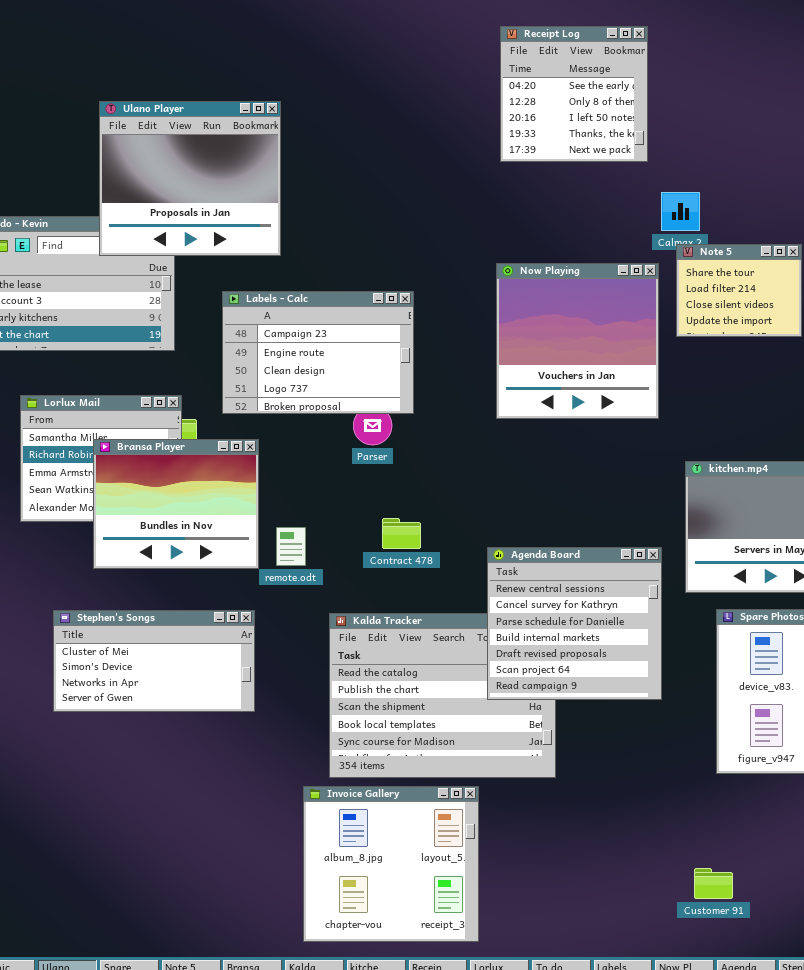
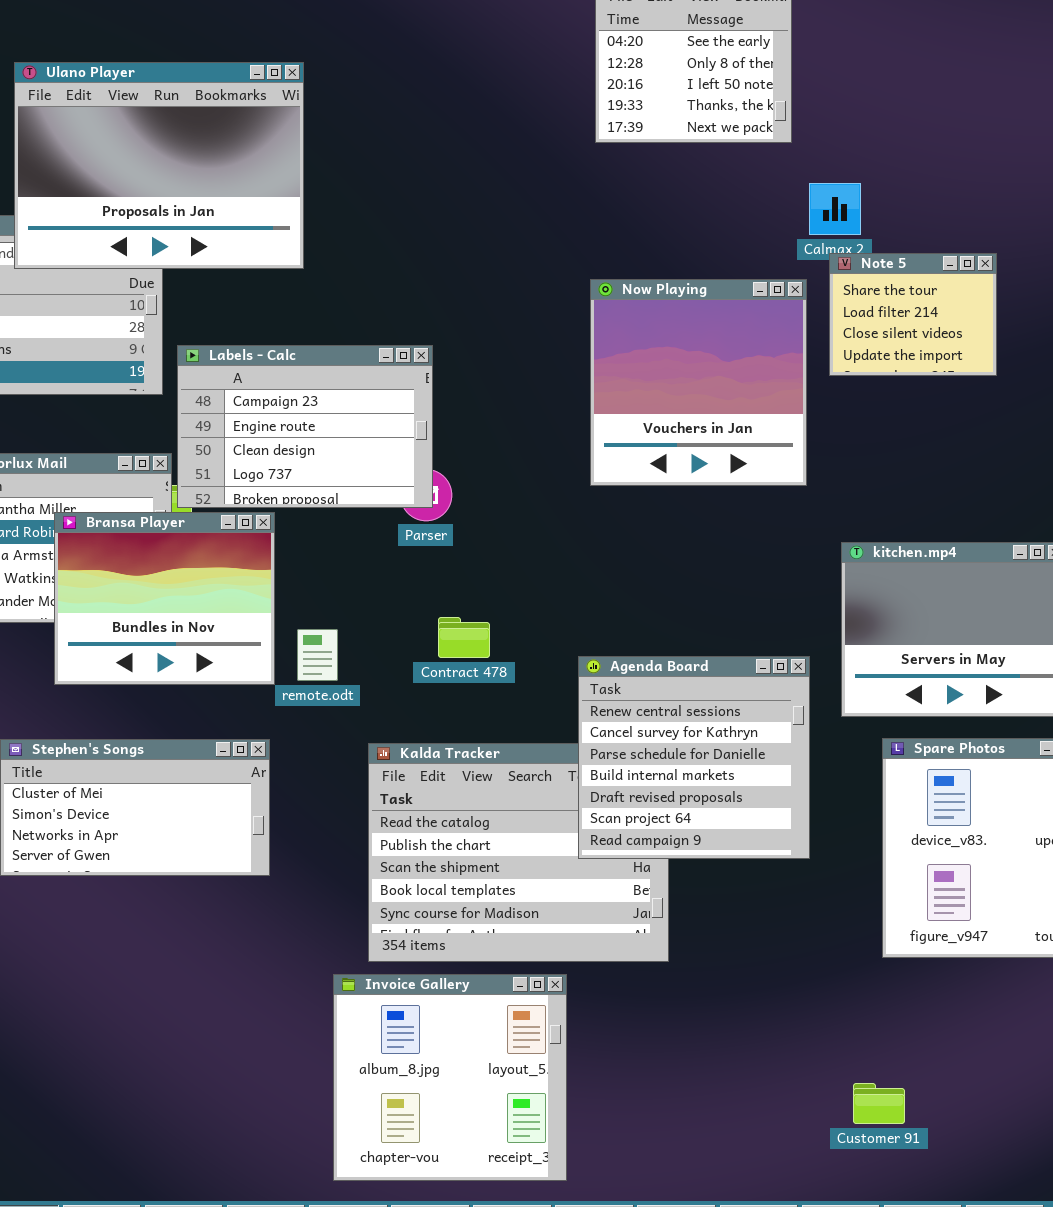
Ulano Player: [99,101,281,256] -> [14,62,304,269], resized
Labels - Calc: [222,291,414,414] -> [177,345,433,508], moved

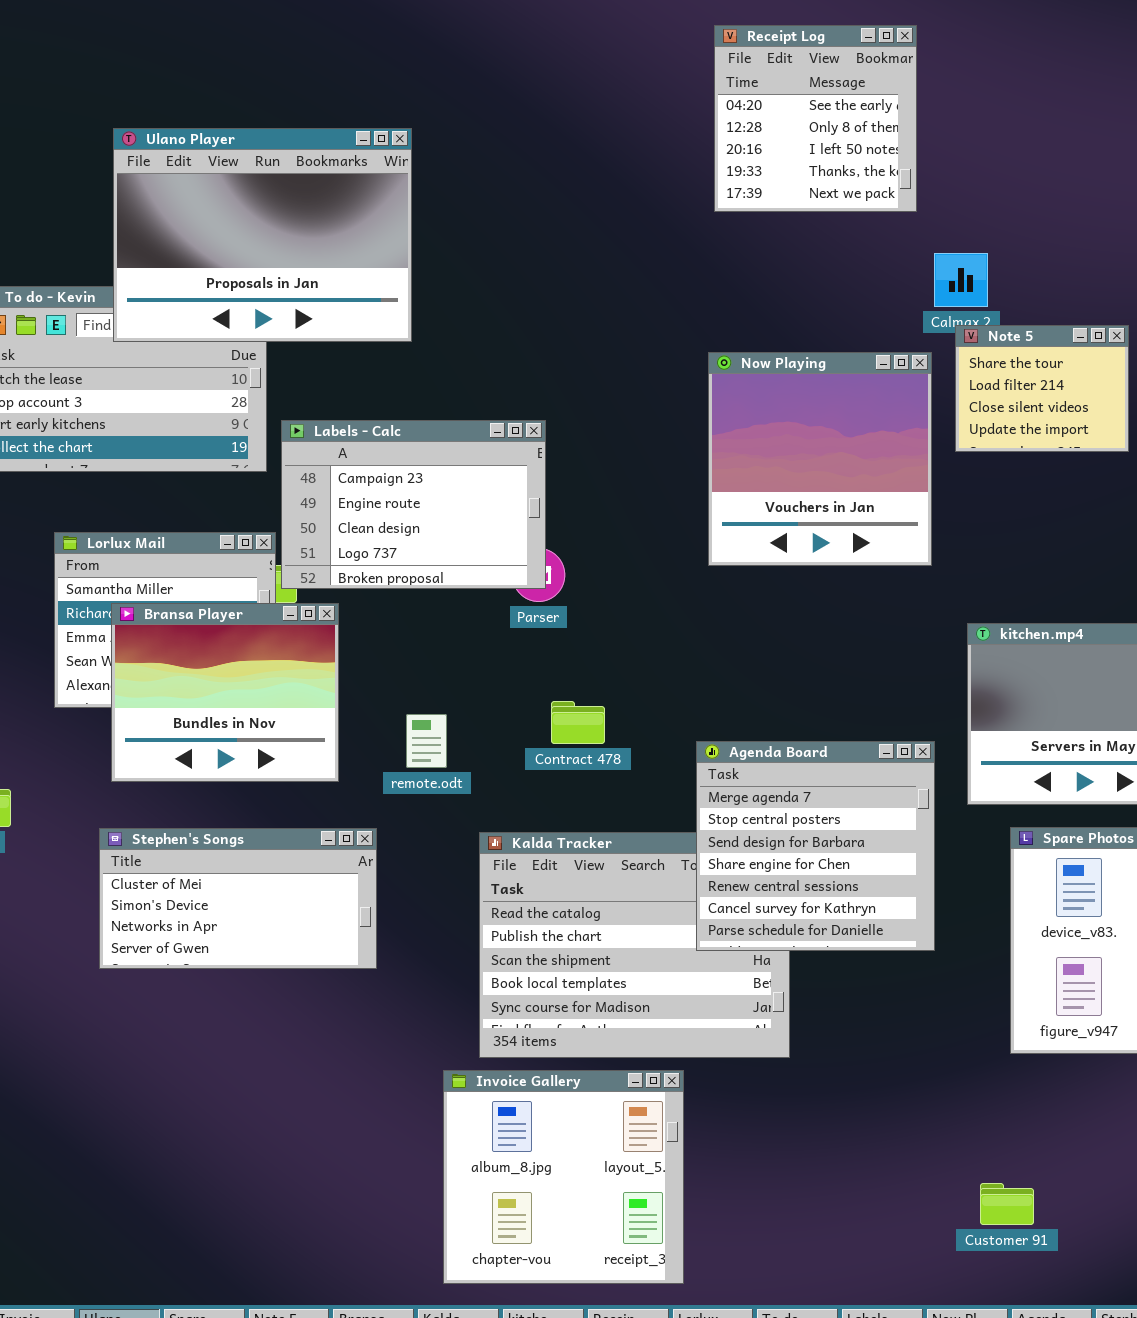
Bransa Player: [54,512,275,685] -> [111,603,339,782], moved
Agenda Board: [578,656,810,859] -> [696,741,935,951], scrolled up 4 rows

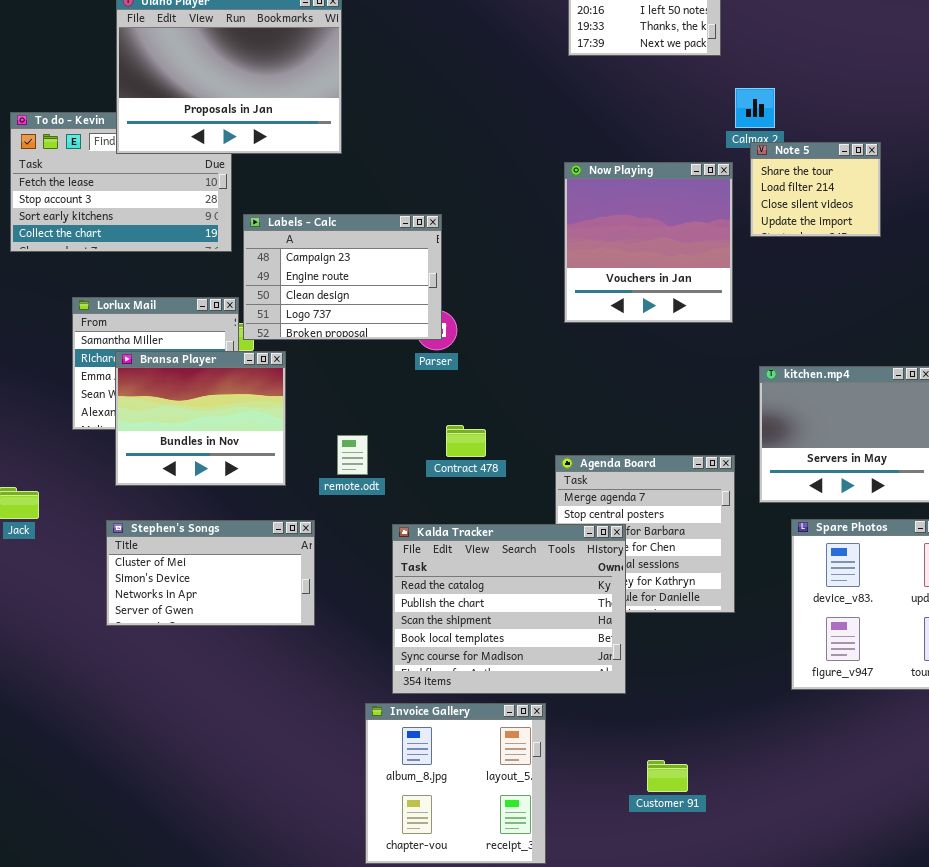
Kalda Tracker: [479,832,790,1058] -> [392,524,626,694], raised
Customer 91: [980,1183,1034,1225] -> [647,760,688,792], moved

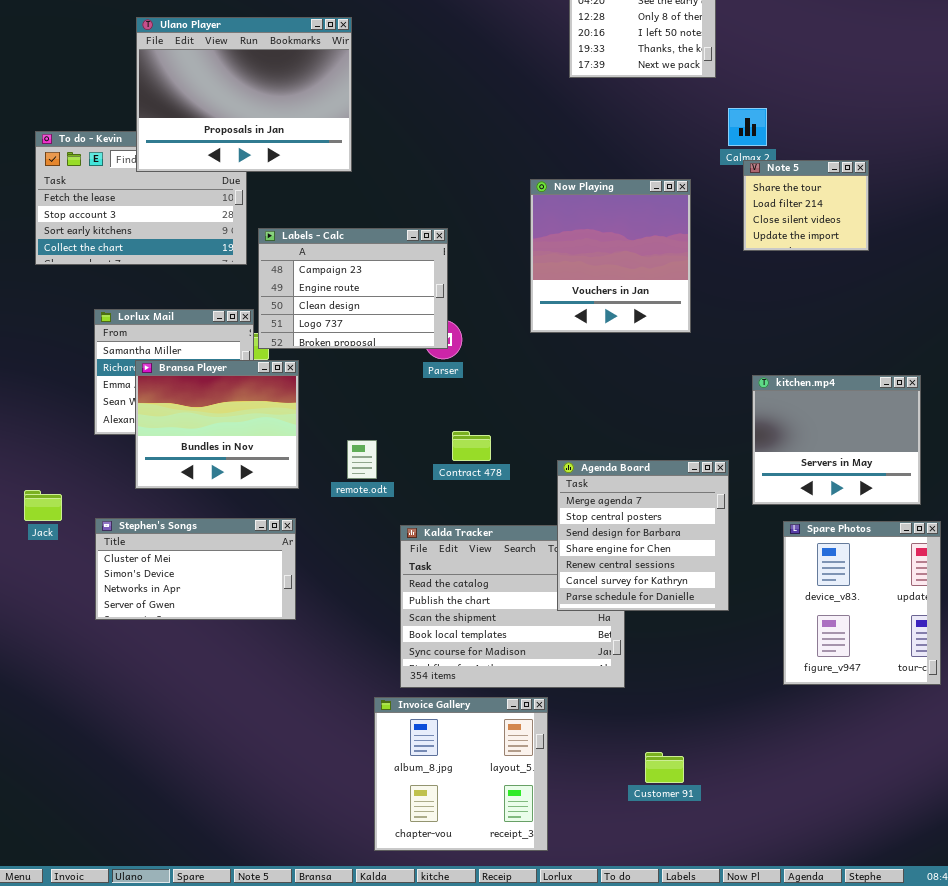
Now Playing: [564,162,733,323] -> [530,179,691,333], moved
Agenda Board: [555,455,735,613] -> [557,460,729,611], raised
Stephen's Songs: [106,520,315,626] -> [95,518,296,620], moved

